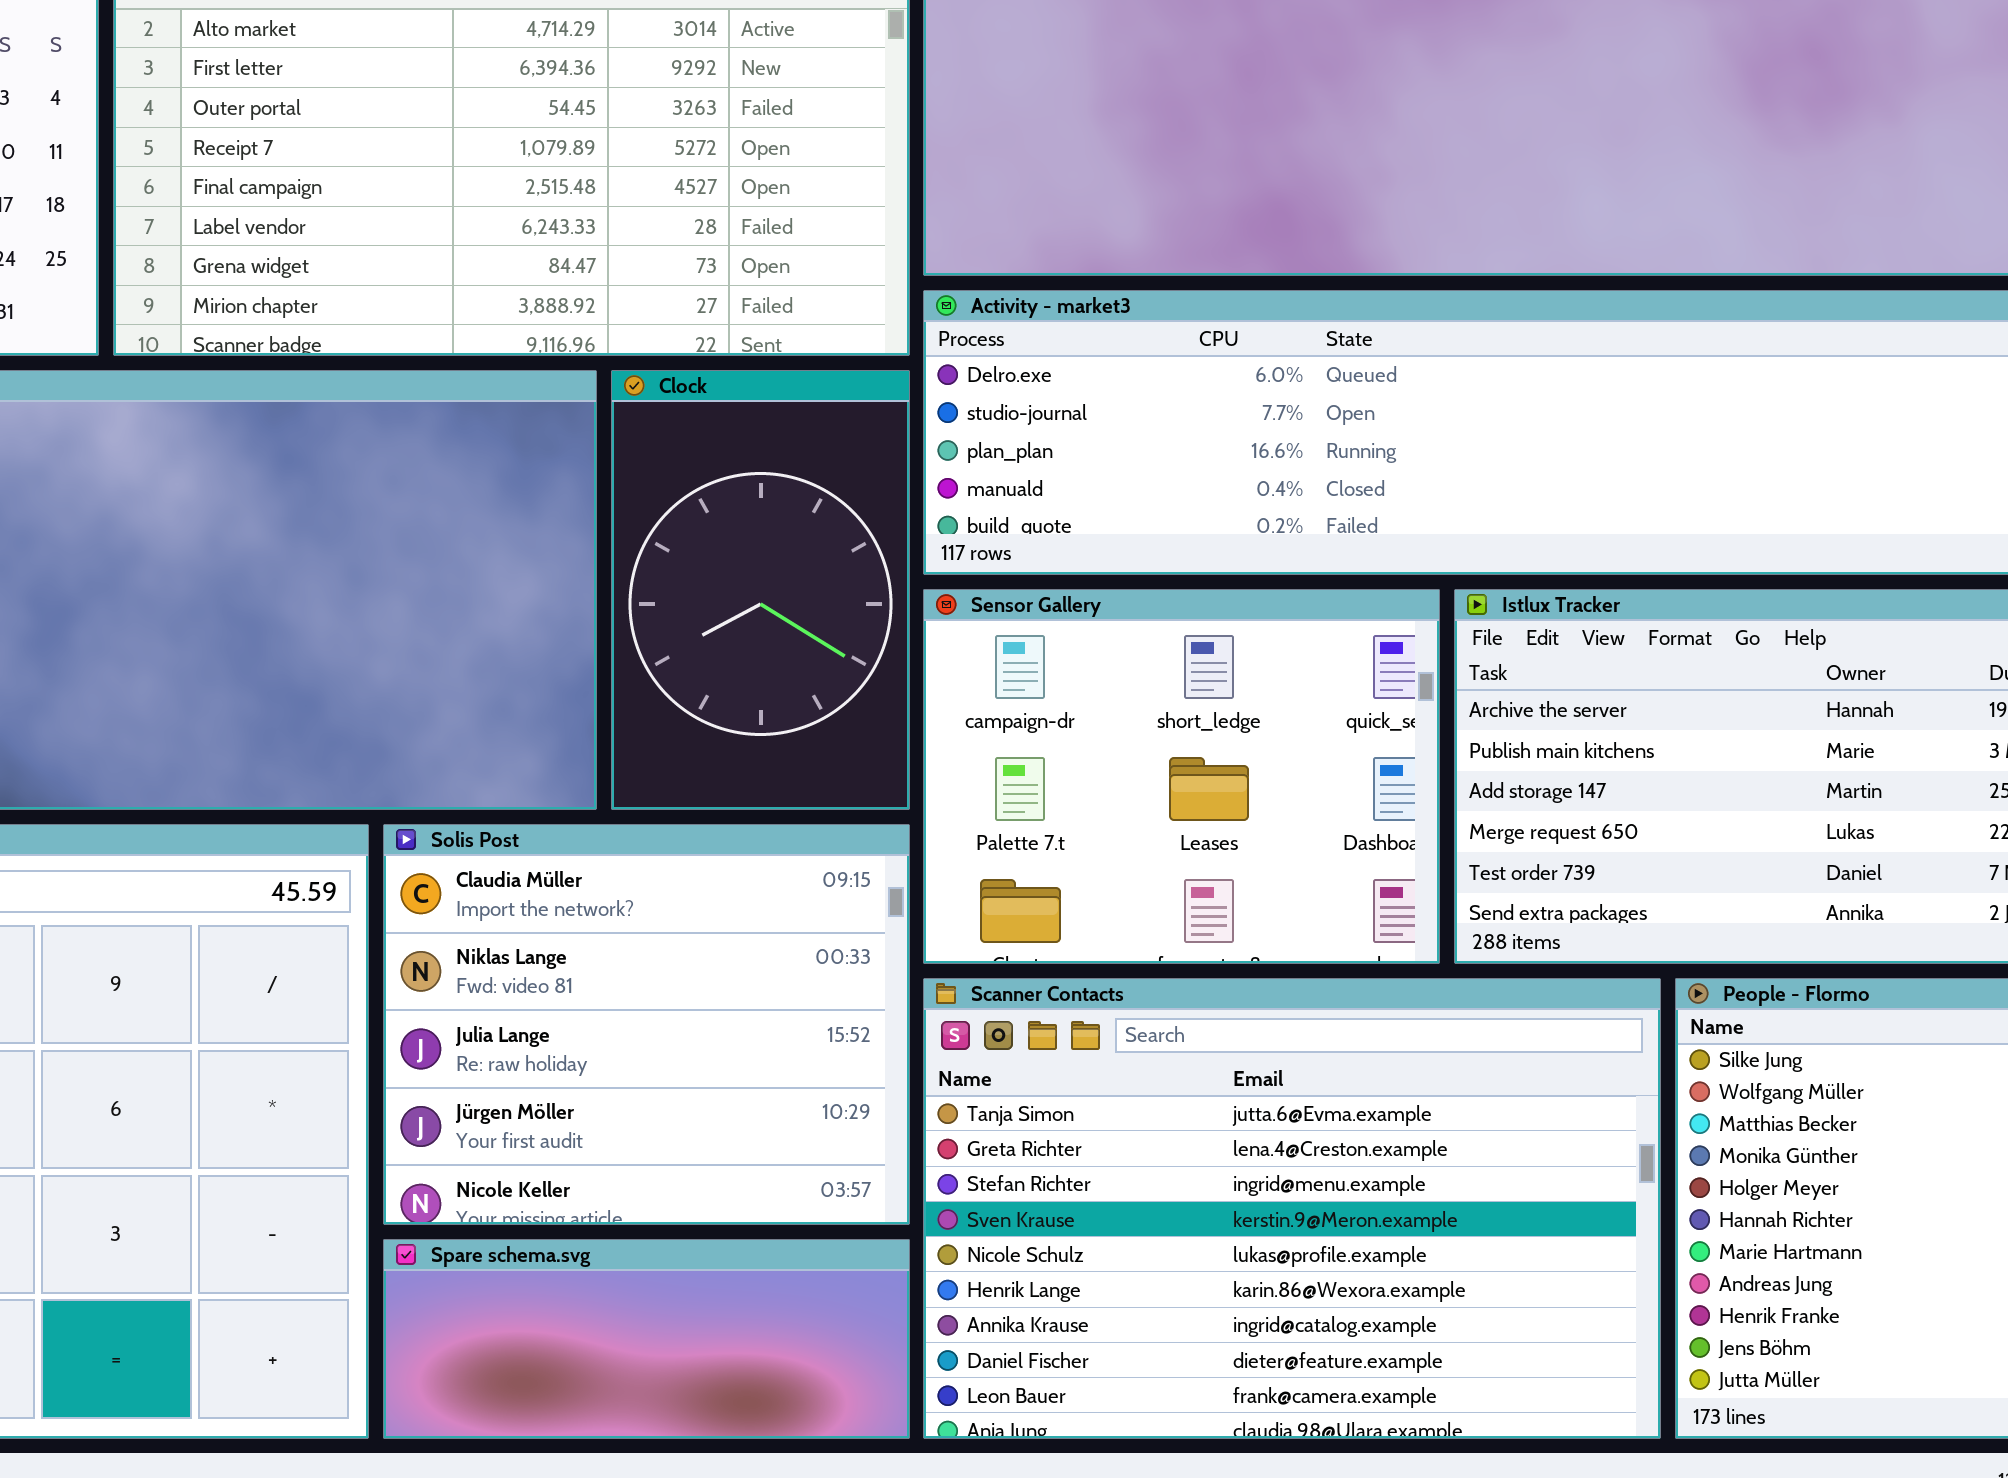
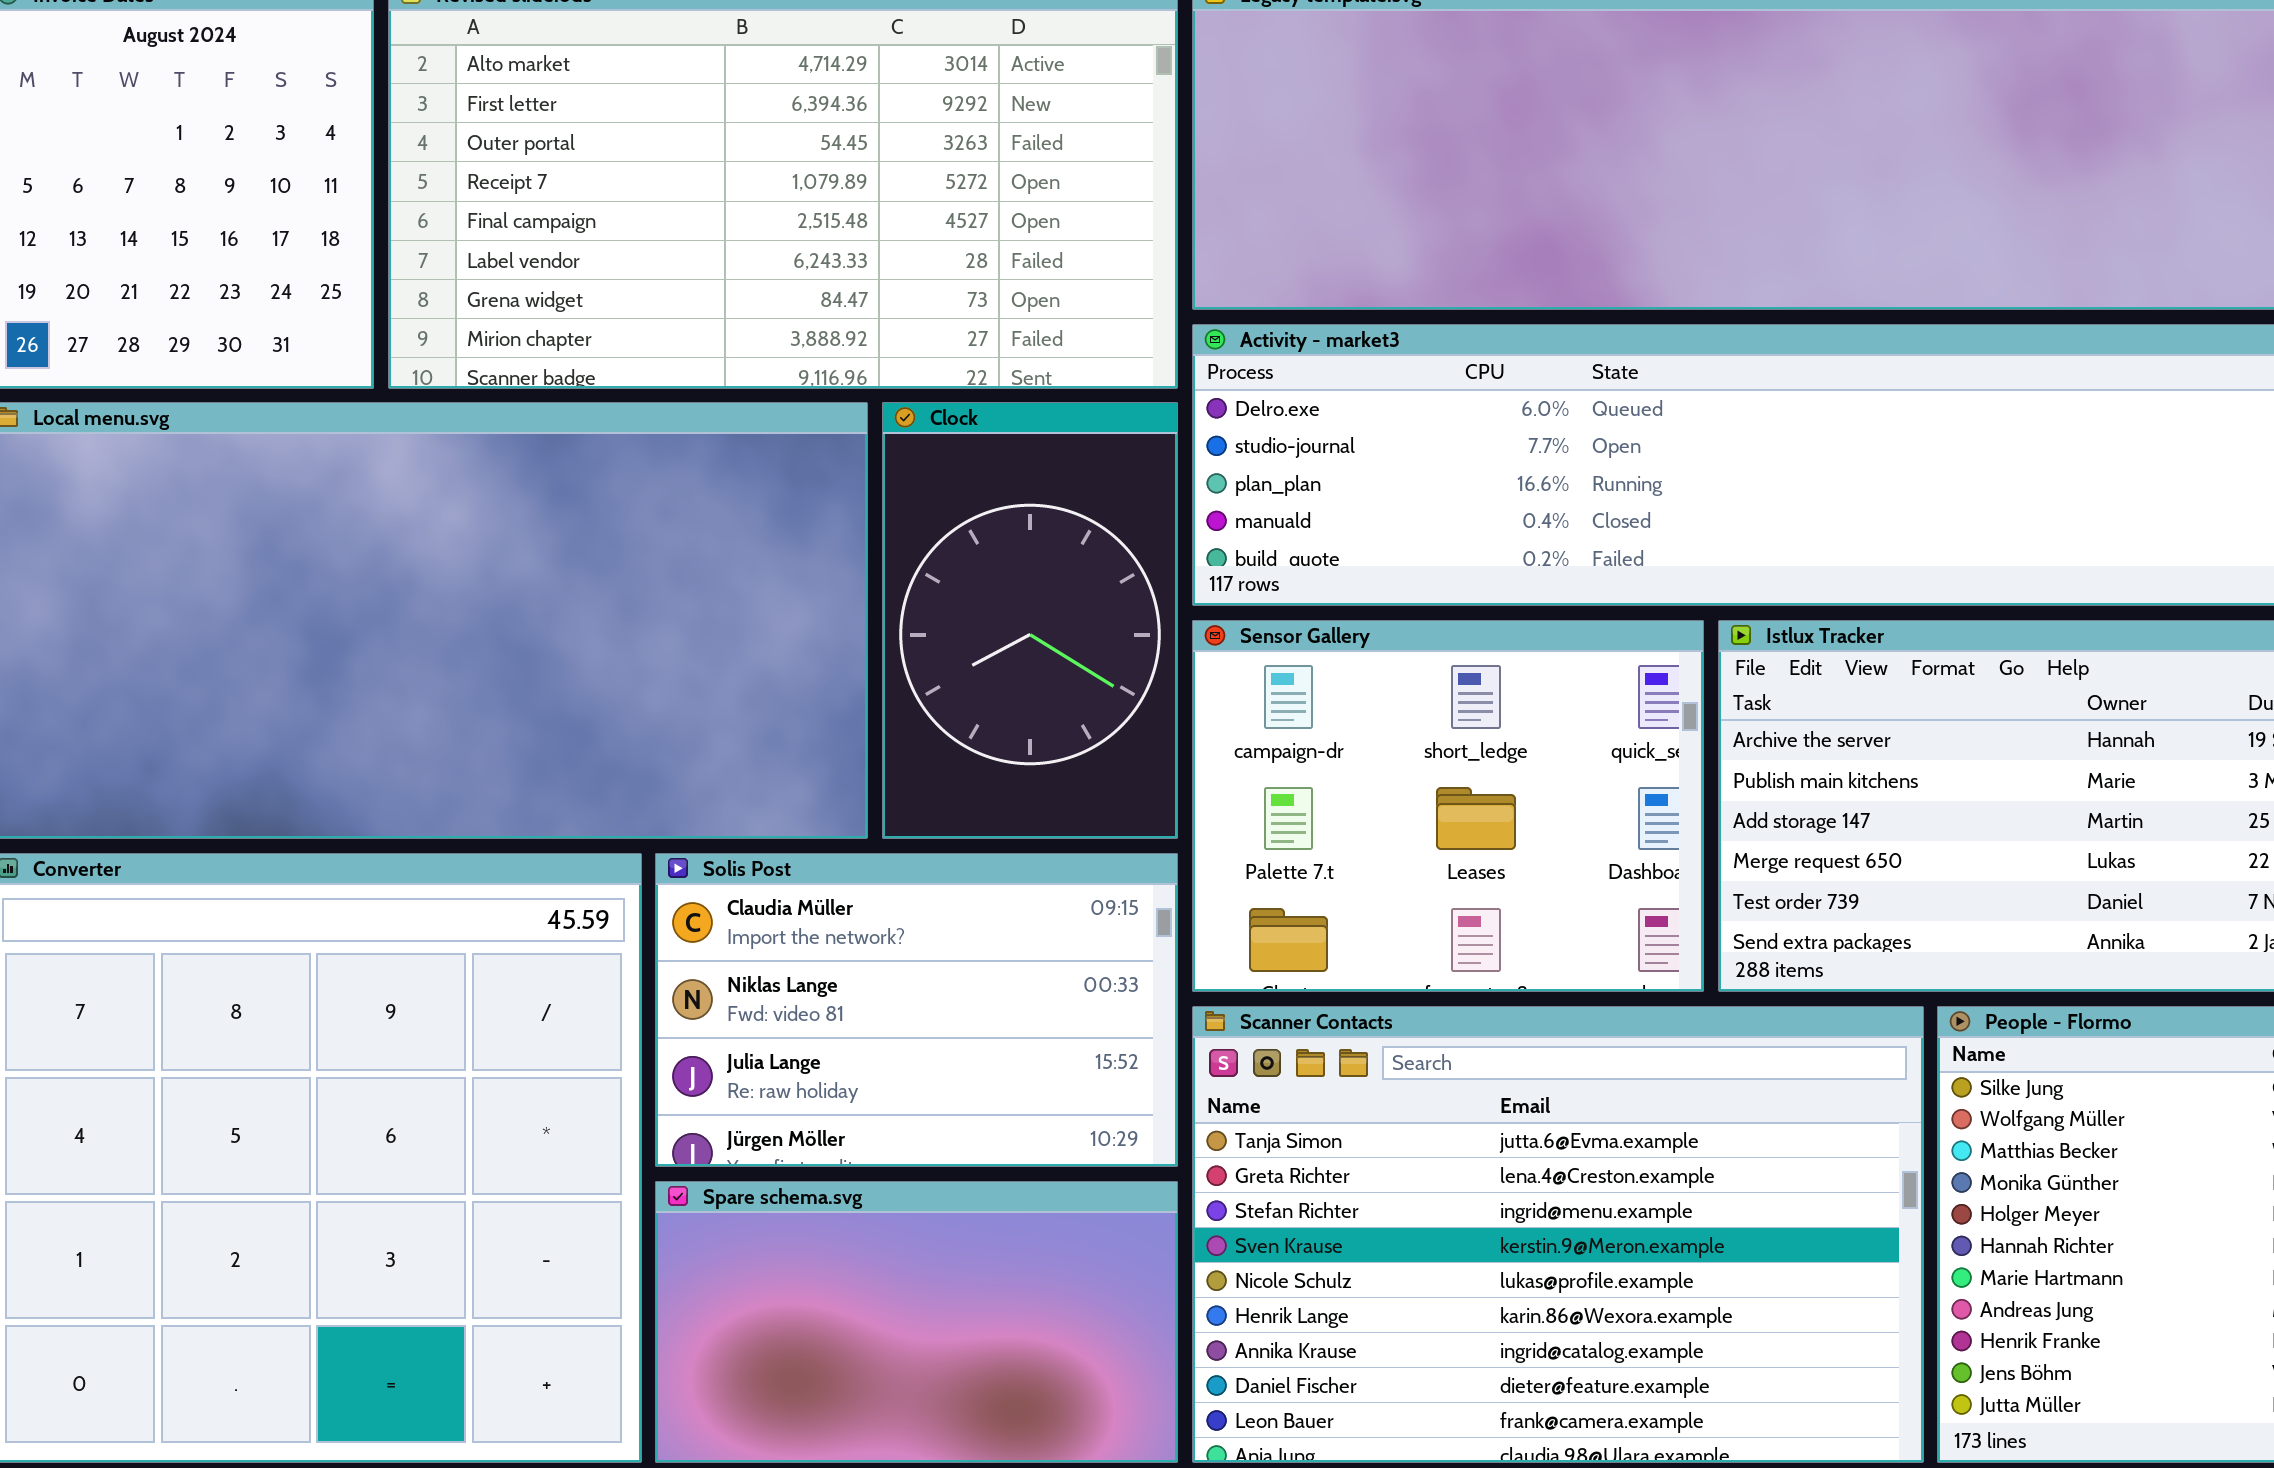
Solis Post: [383,824,910,1225] -> [655,853,1178,1167], resized
Spare schema.svg: [383,1239,910,1439] -> [655,1181,1178,1463], resized

